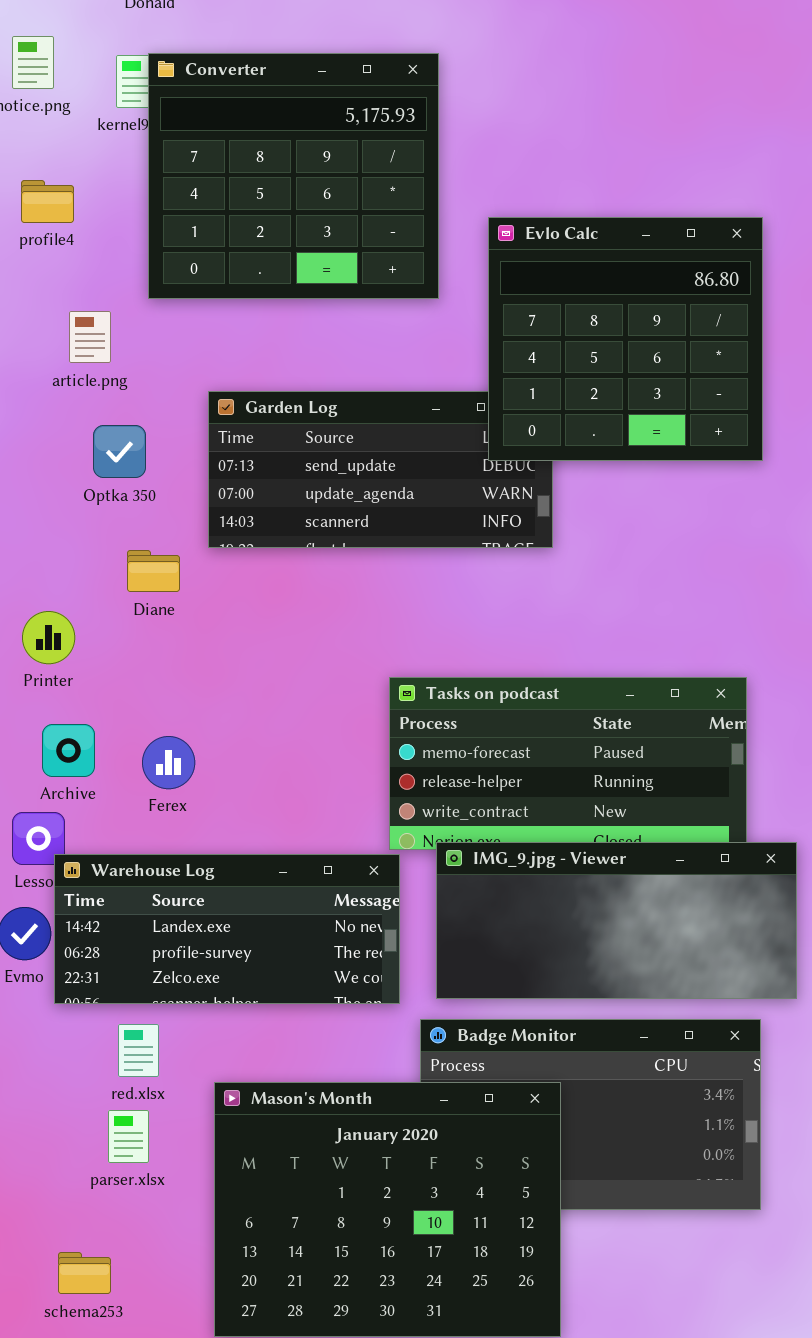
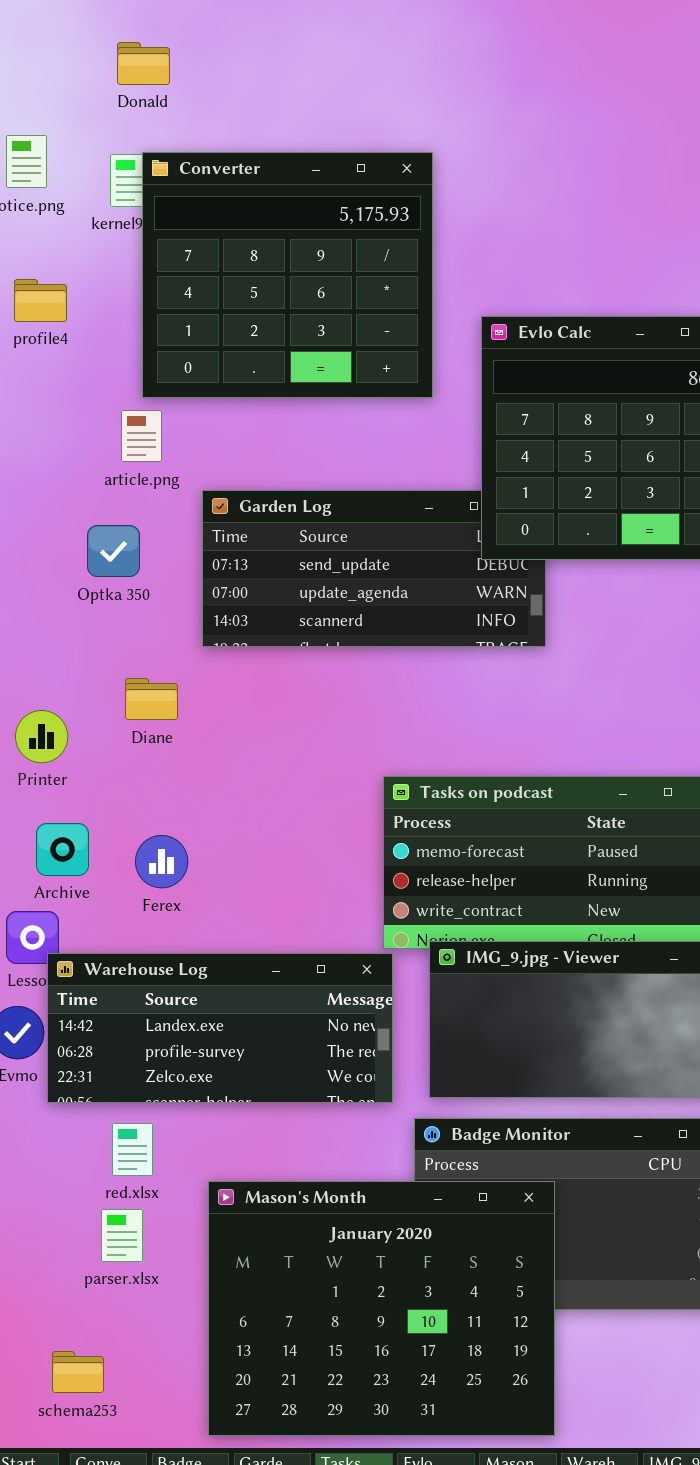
article.png: [69,311,111,363] -> [121,410,162,462], moved
Diane: [127,550,180,592] -> [125,678,178,720], moved

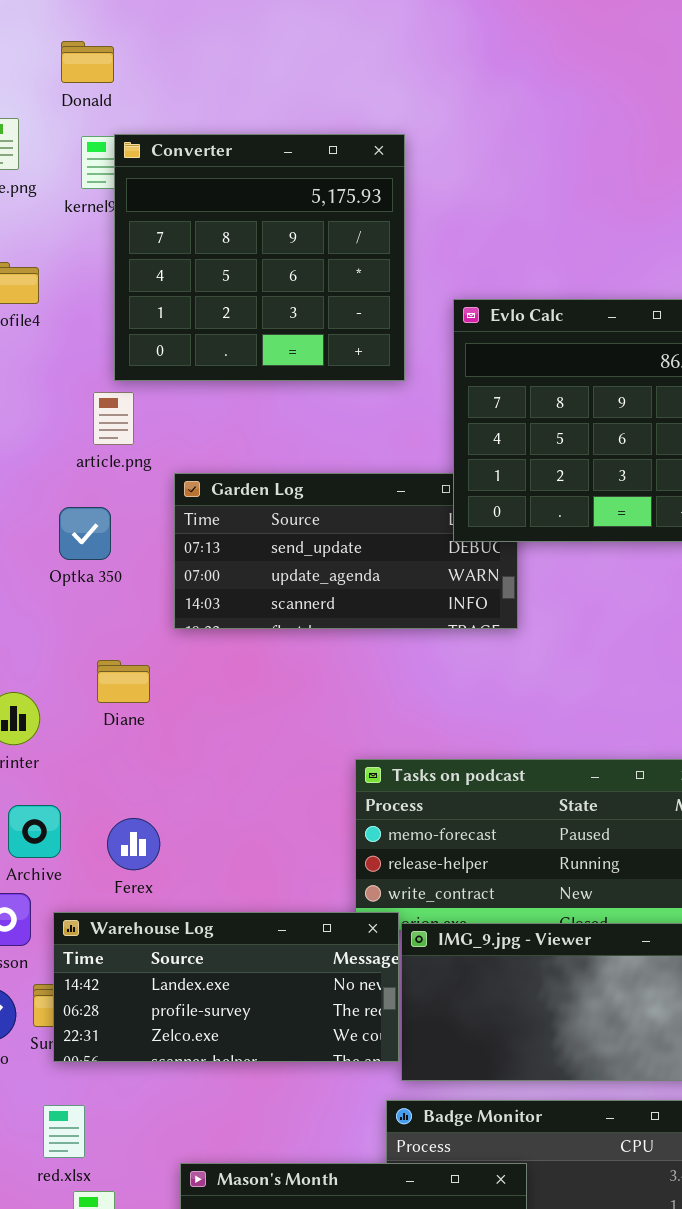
Donald: [117,42,170,85] -> [61,41,114,83], moved
Warehouse Log: [47,953,393,1103] -> [53,912,399,1062], moved
red.xlsx: [112,1123,153,1176] -> [43,1105,85,1158], moved

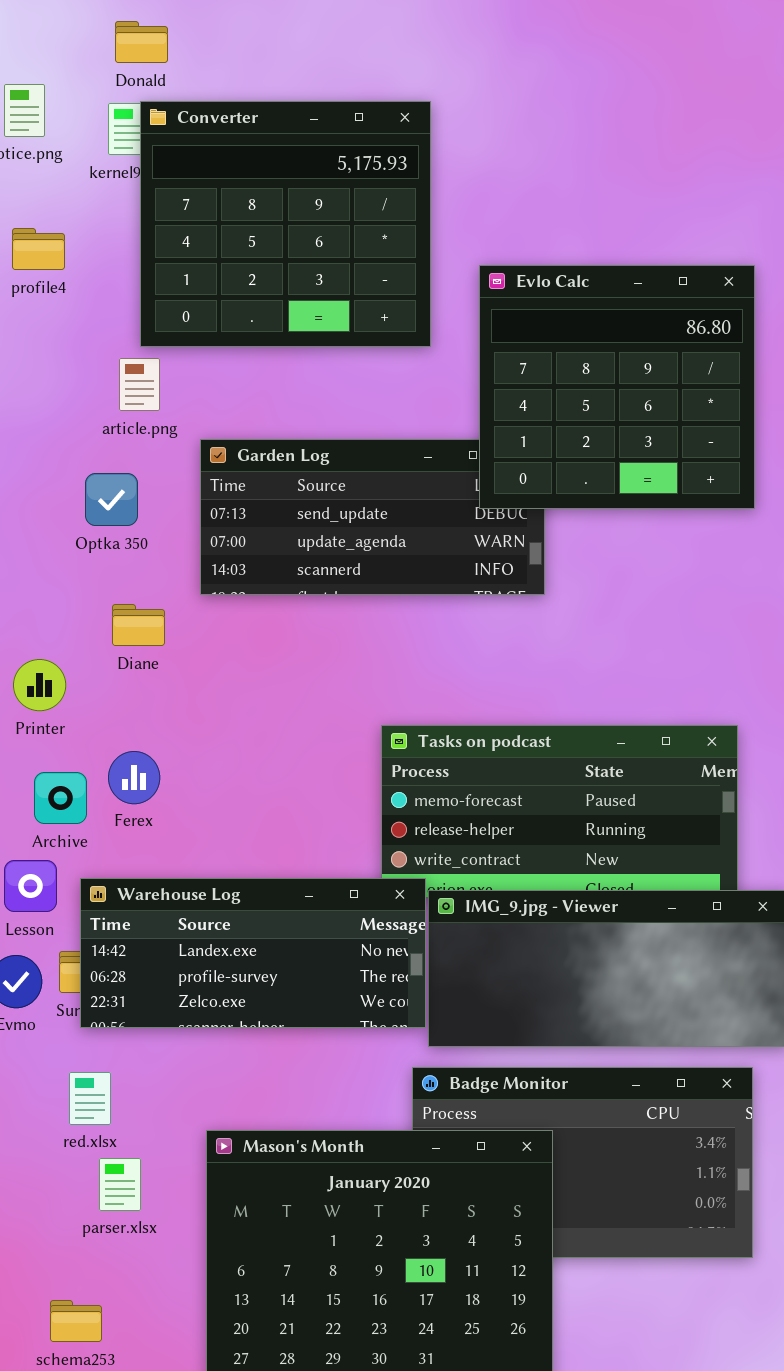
Donald: [61,41,114,83] -> [115,21,168,63], moved
Diane: [97,660,150,703] -> [112,604,165,646], moved
Ferex: [107,818,160,870] -> [108,751,160,804], moved

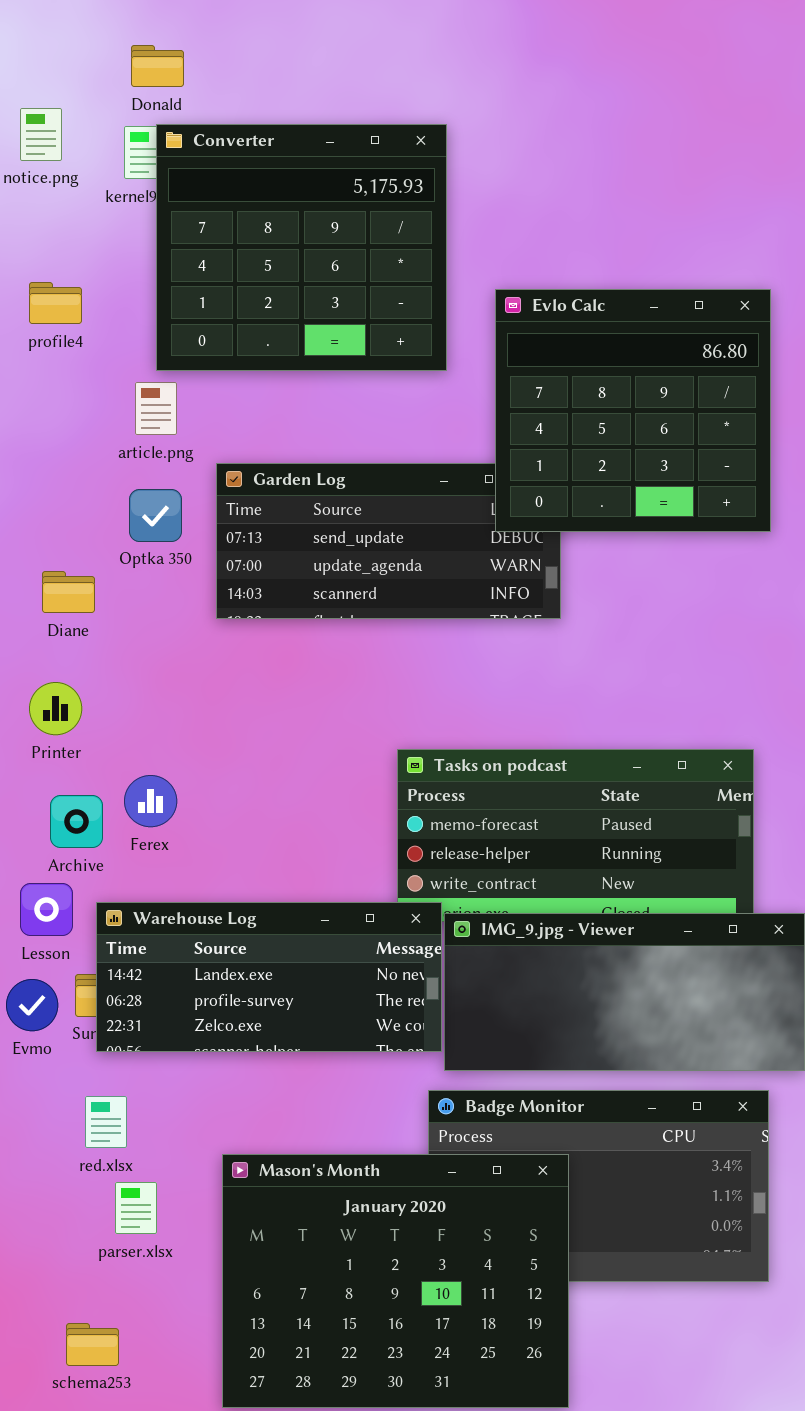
profile4: [12,228,65,270] -> [29,282,82,324], moved
Optka 350: [85,473,138,526] -> [129,489,182,542], moved
Diane: [112,604,165,646] -> [42,571,95,613], moved

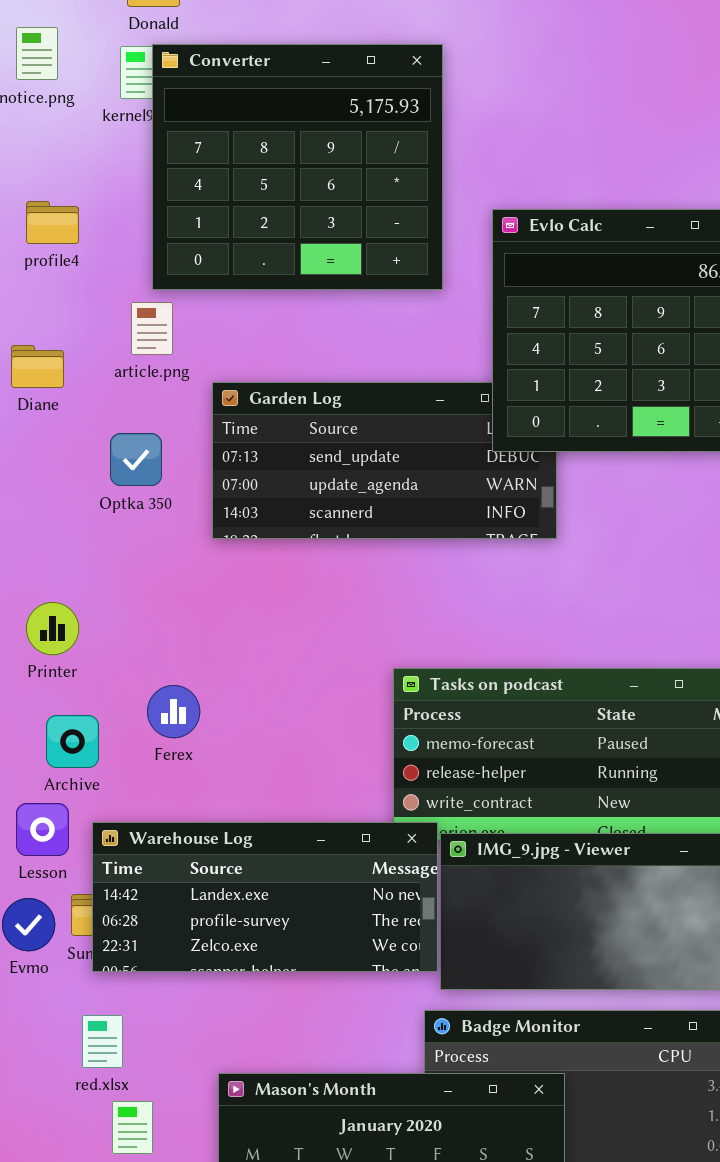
Optka 350: [129,489,182,542] -> [110,433,162,486], moved
Diane: [42,571,95,613] -> [11,345,64,388], moved
Ferex: [124,775,177,827] -> [147,685,200,738], moved

